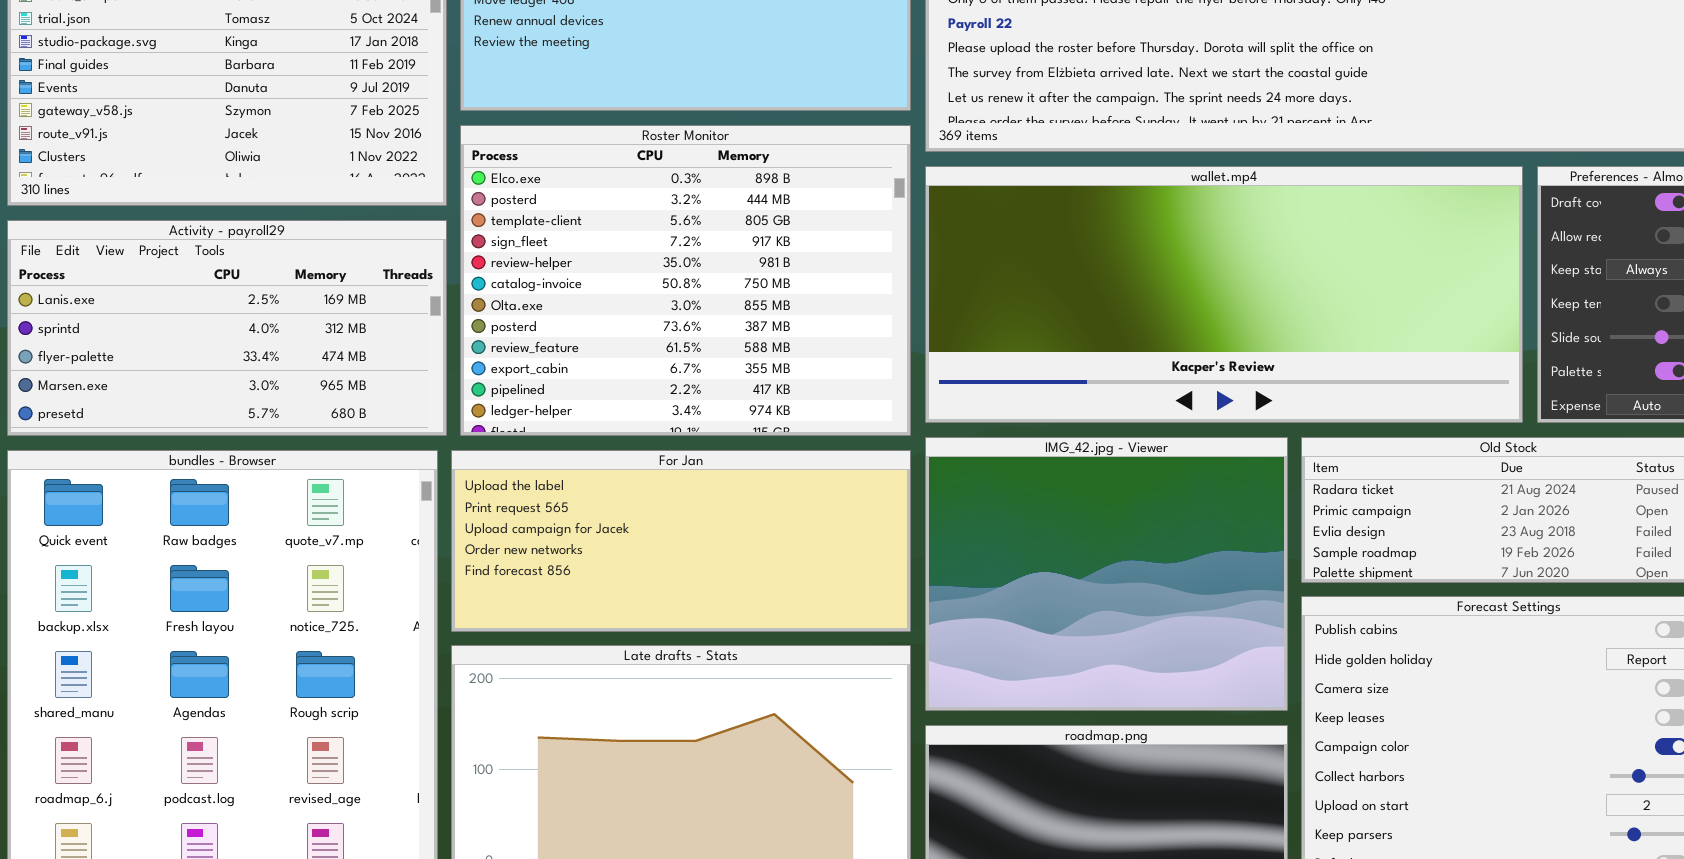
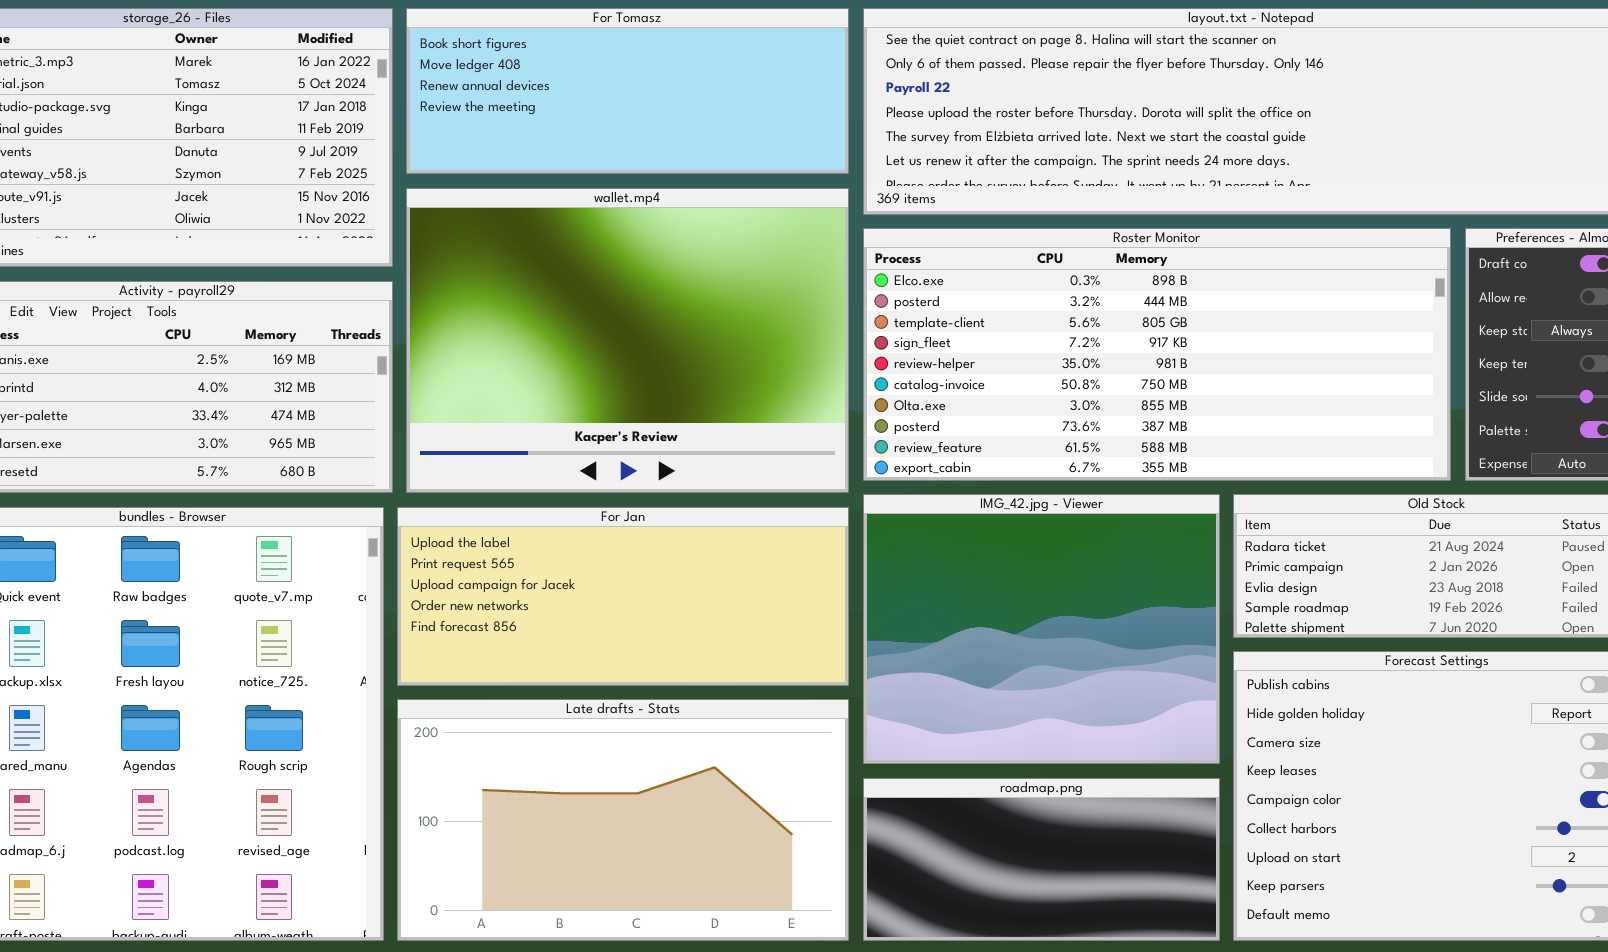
Roster Monitor: [460,125,911,436] -> [863,228,1451,481], moved, resized
wallet.mp4: [925,166,1523,423] -> [406,188,849,493], moved, resized

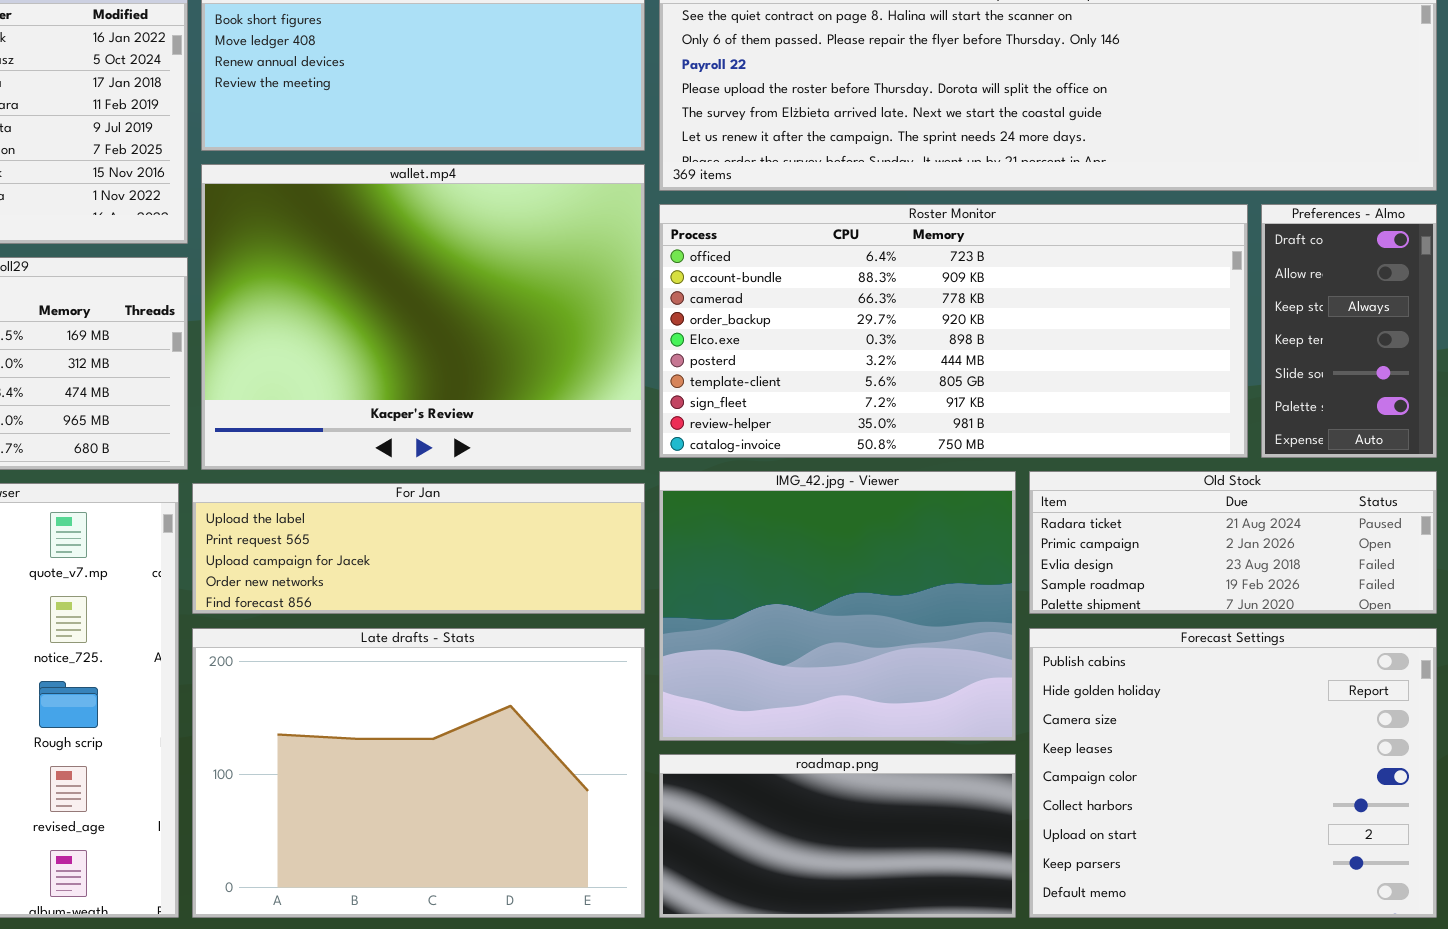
Roster Monitor: [863,228,1451,481] -> [659,204,1248,458], scrolled up 4 rows
For Jan: [397,507,849,686] -> [192,483,645,614], resized
Late drafts - Stats: [397,699,849,941] -> [192,628,645,918], resized

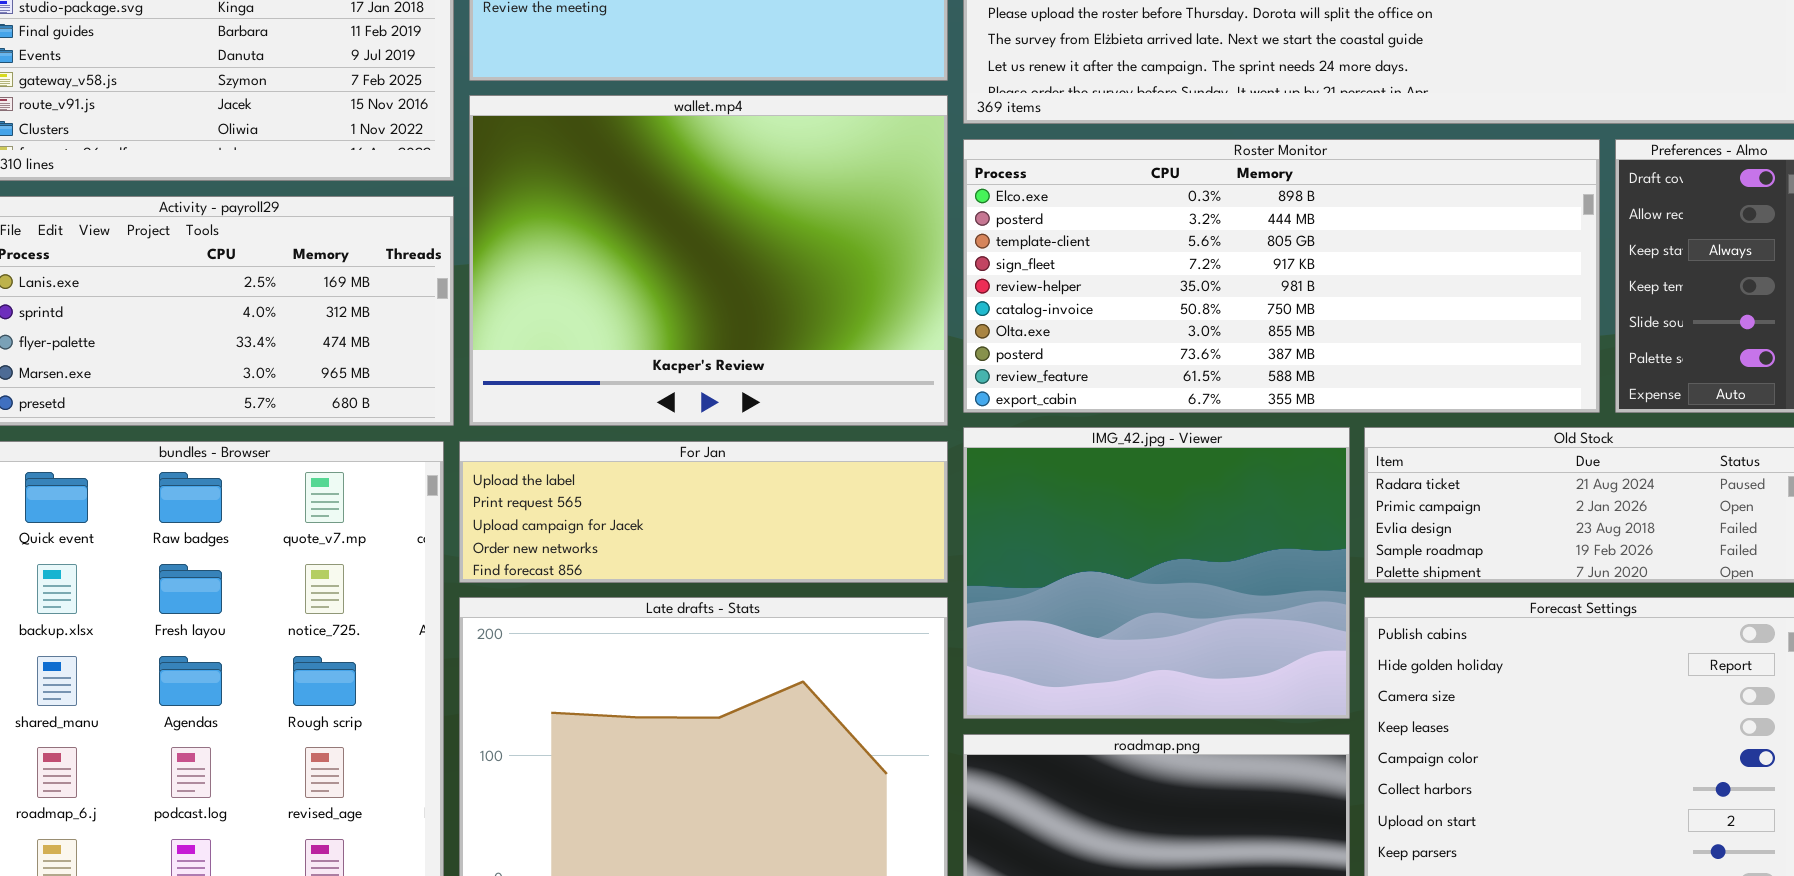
Roster Monitor: [659,204,1248,458] -> [963,139,1600,413], scrolled down 4 rows

